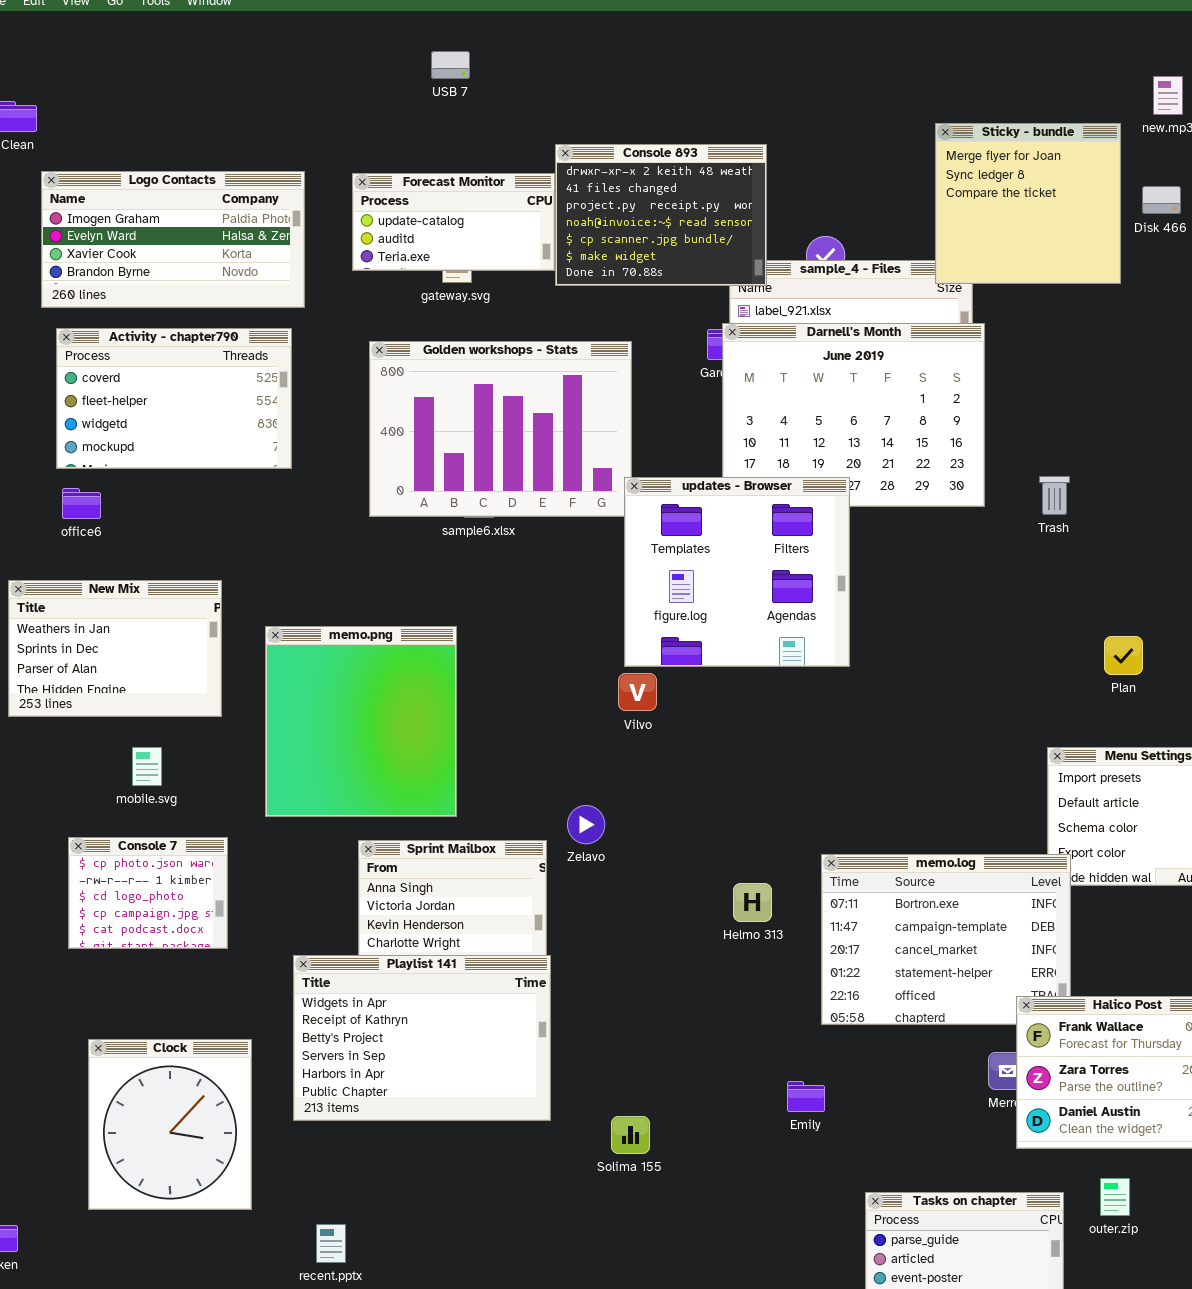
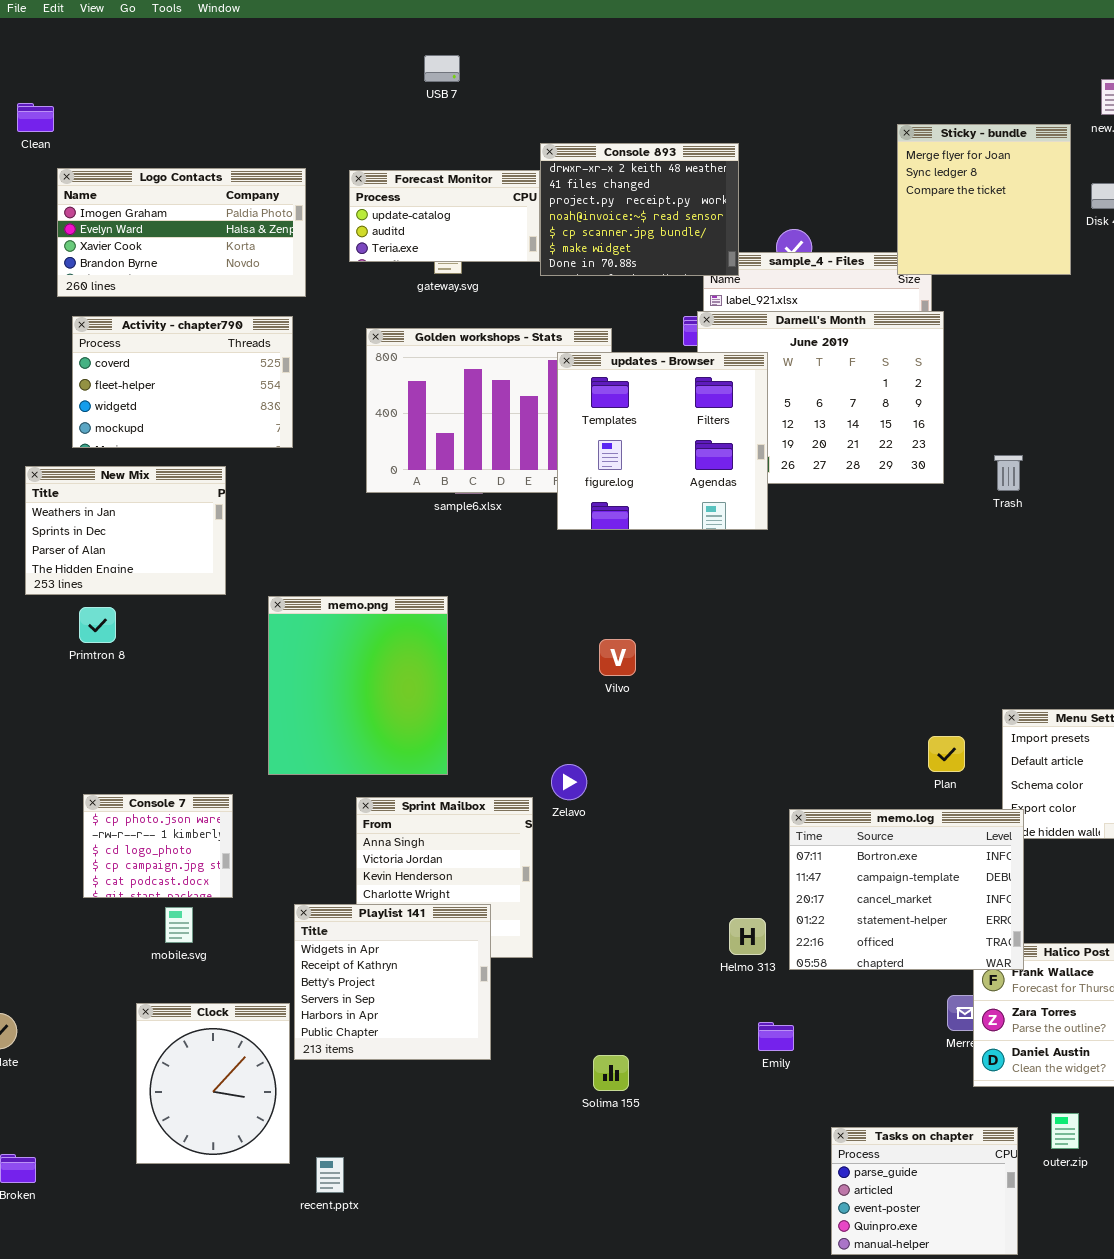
updates - Browser: [624,477,850,667] -> [557,352,768,530], moved
New Mix: [8,580,222,717] -> [25,466,226,595], moved
Plan: [1104,636,1143,675] -> [928,736,965,772], moved
mobile.svg: [132,747,162,786] -> [165,907,193,943], moved
memo.log: [821,854,1071,1025] -> [789,809,1024,970], raised
Helmo 313: [733,883,772,922] -> [729,918,766,955], moved
Playlist 141: [293,955,551,1121] -> [294,904,491,1060], resized
Clock: [88,1039,252,1210] -> [136,1003,290,1164], moved

